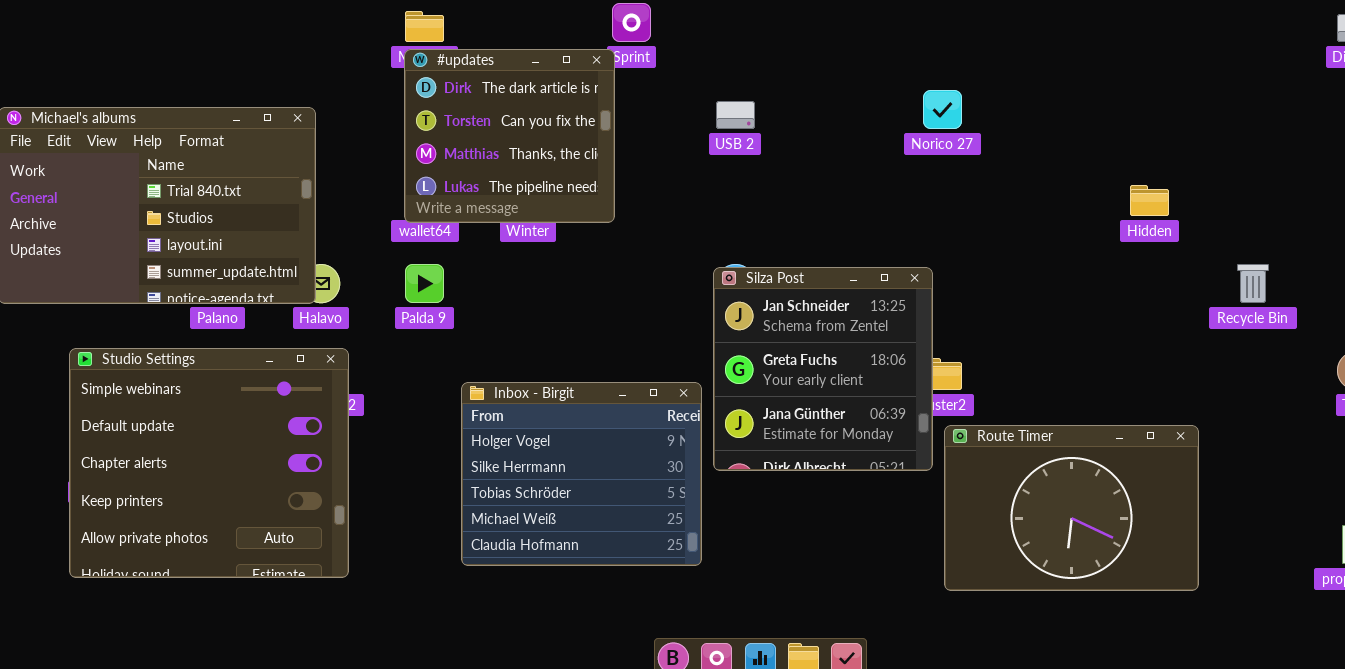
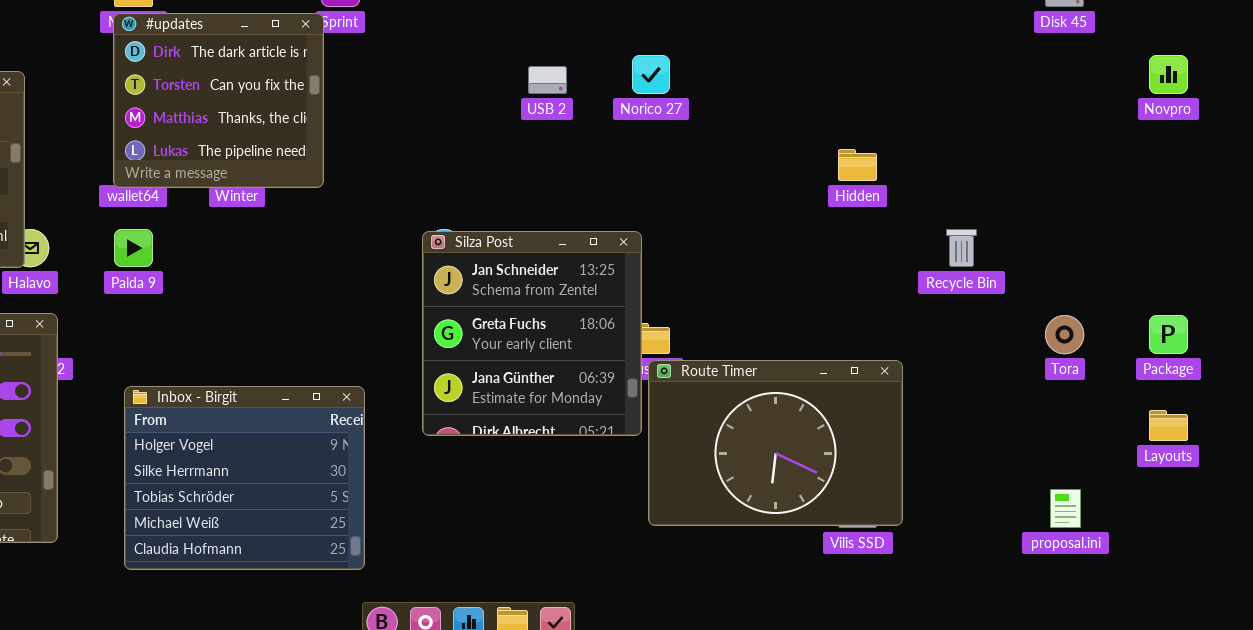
USB 2: [716,101,755,129] -> [528,66,567,94], moved
Inbox - Birgit: [461,382,702,566] -> [124,386,365,570], moved
Route Timer: [944,425,1199,591] -> [648,360,903,526], moved

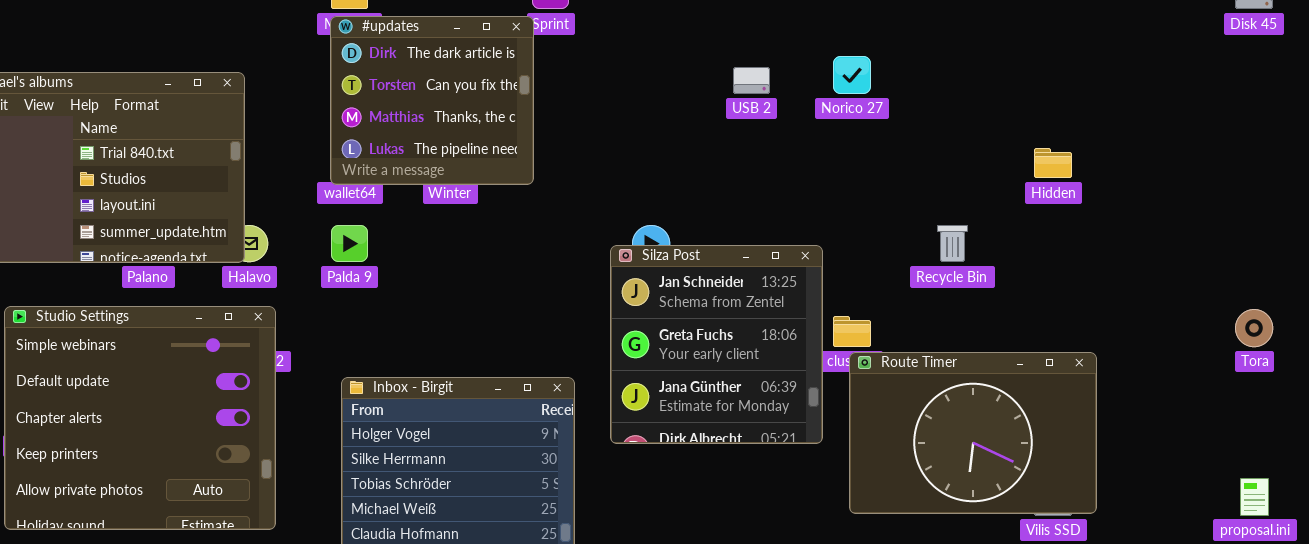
Recycle Bin: [946,229,977,267] -> [937,225,968,262], moved
Silza Post: [422,231,642,436] -> [610,245,823,444], moved

